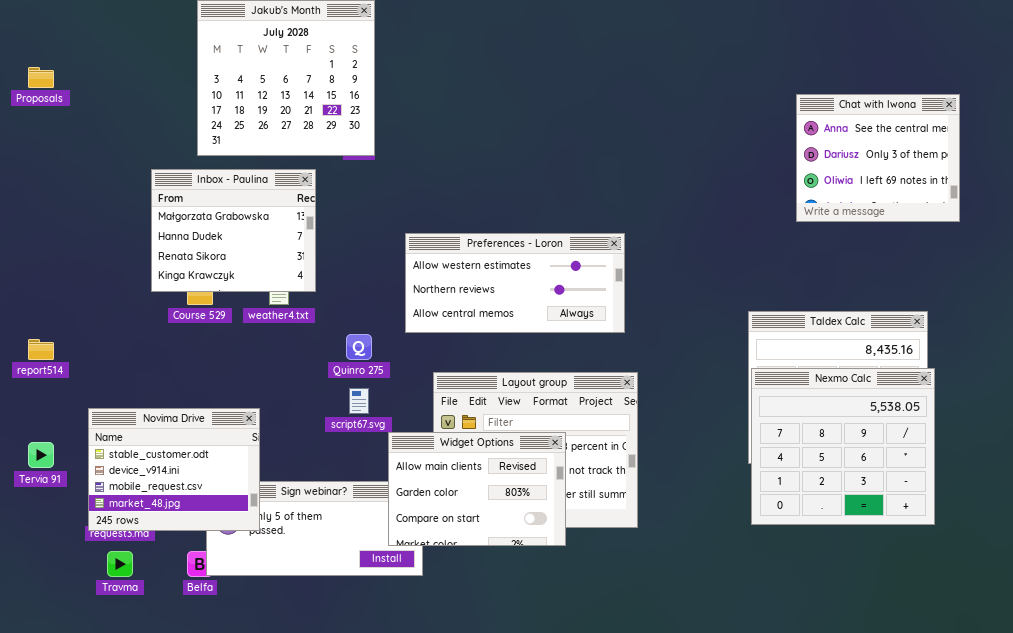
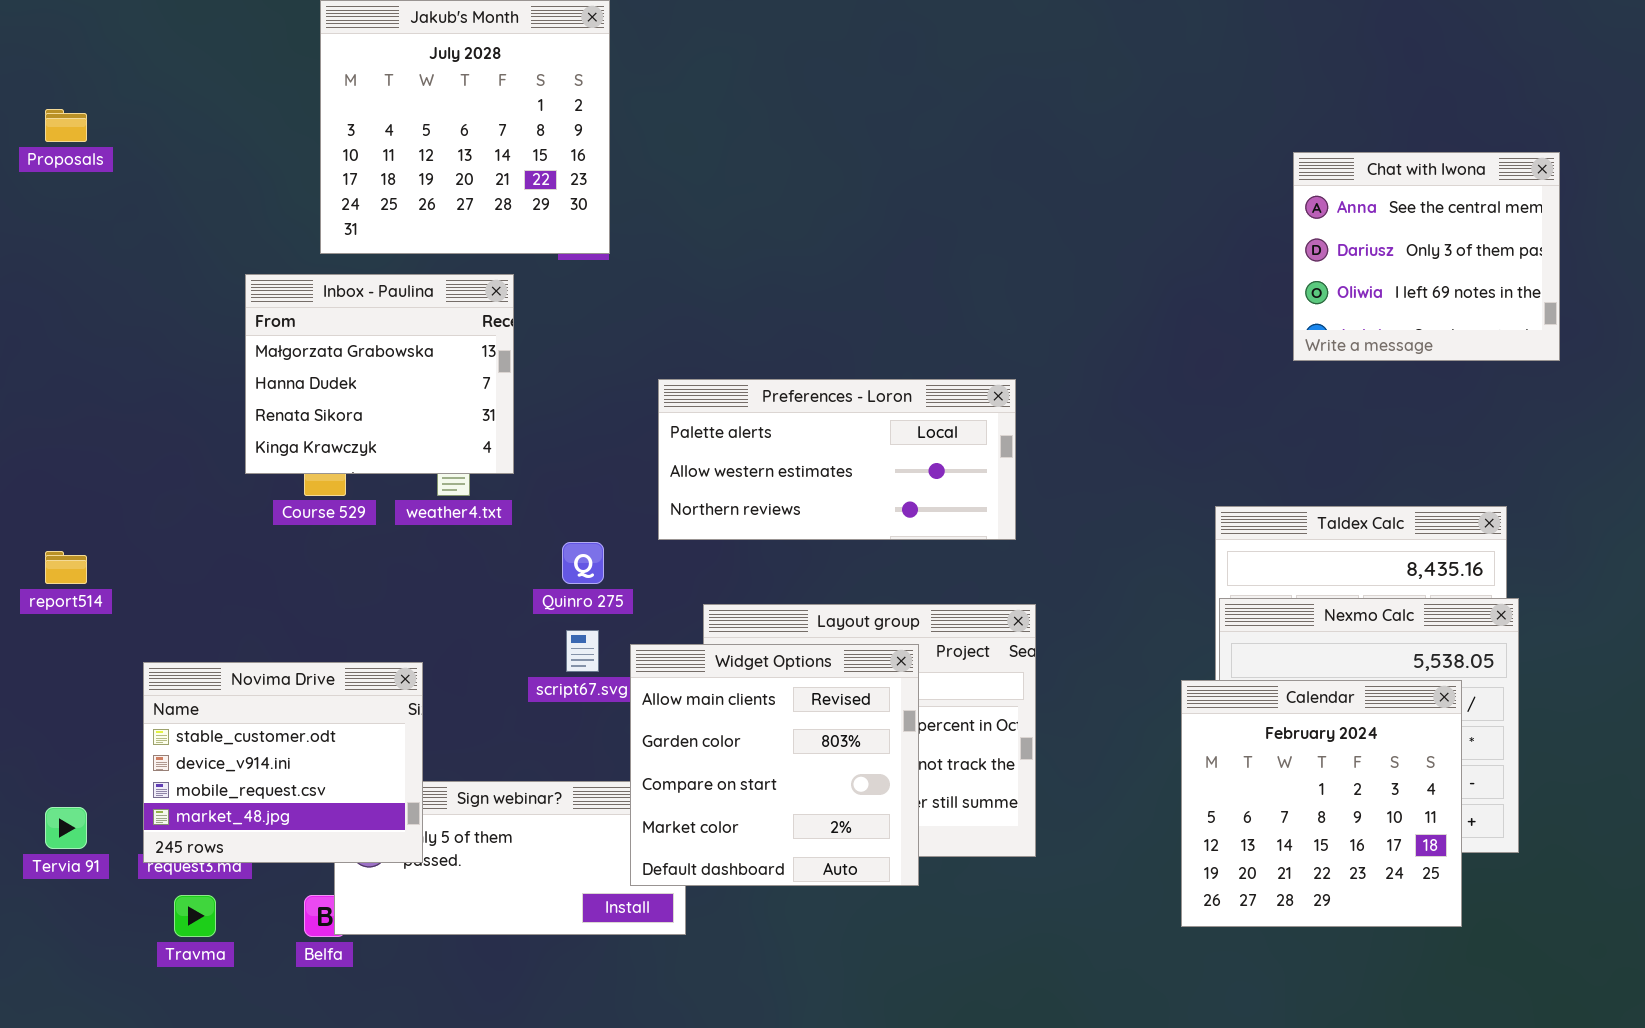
Preferences - Loron: [405,233,625,333] -> [658,379,1016,540], scrolled up 1 row
Calendar: none -> [1181,680,1462,927], opened
Widget Options: [388,432,566,546] -> [630,644,919,886], resized
Tervia 91: [28,442,54,468] -> [45,807,87,849], moved

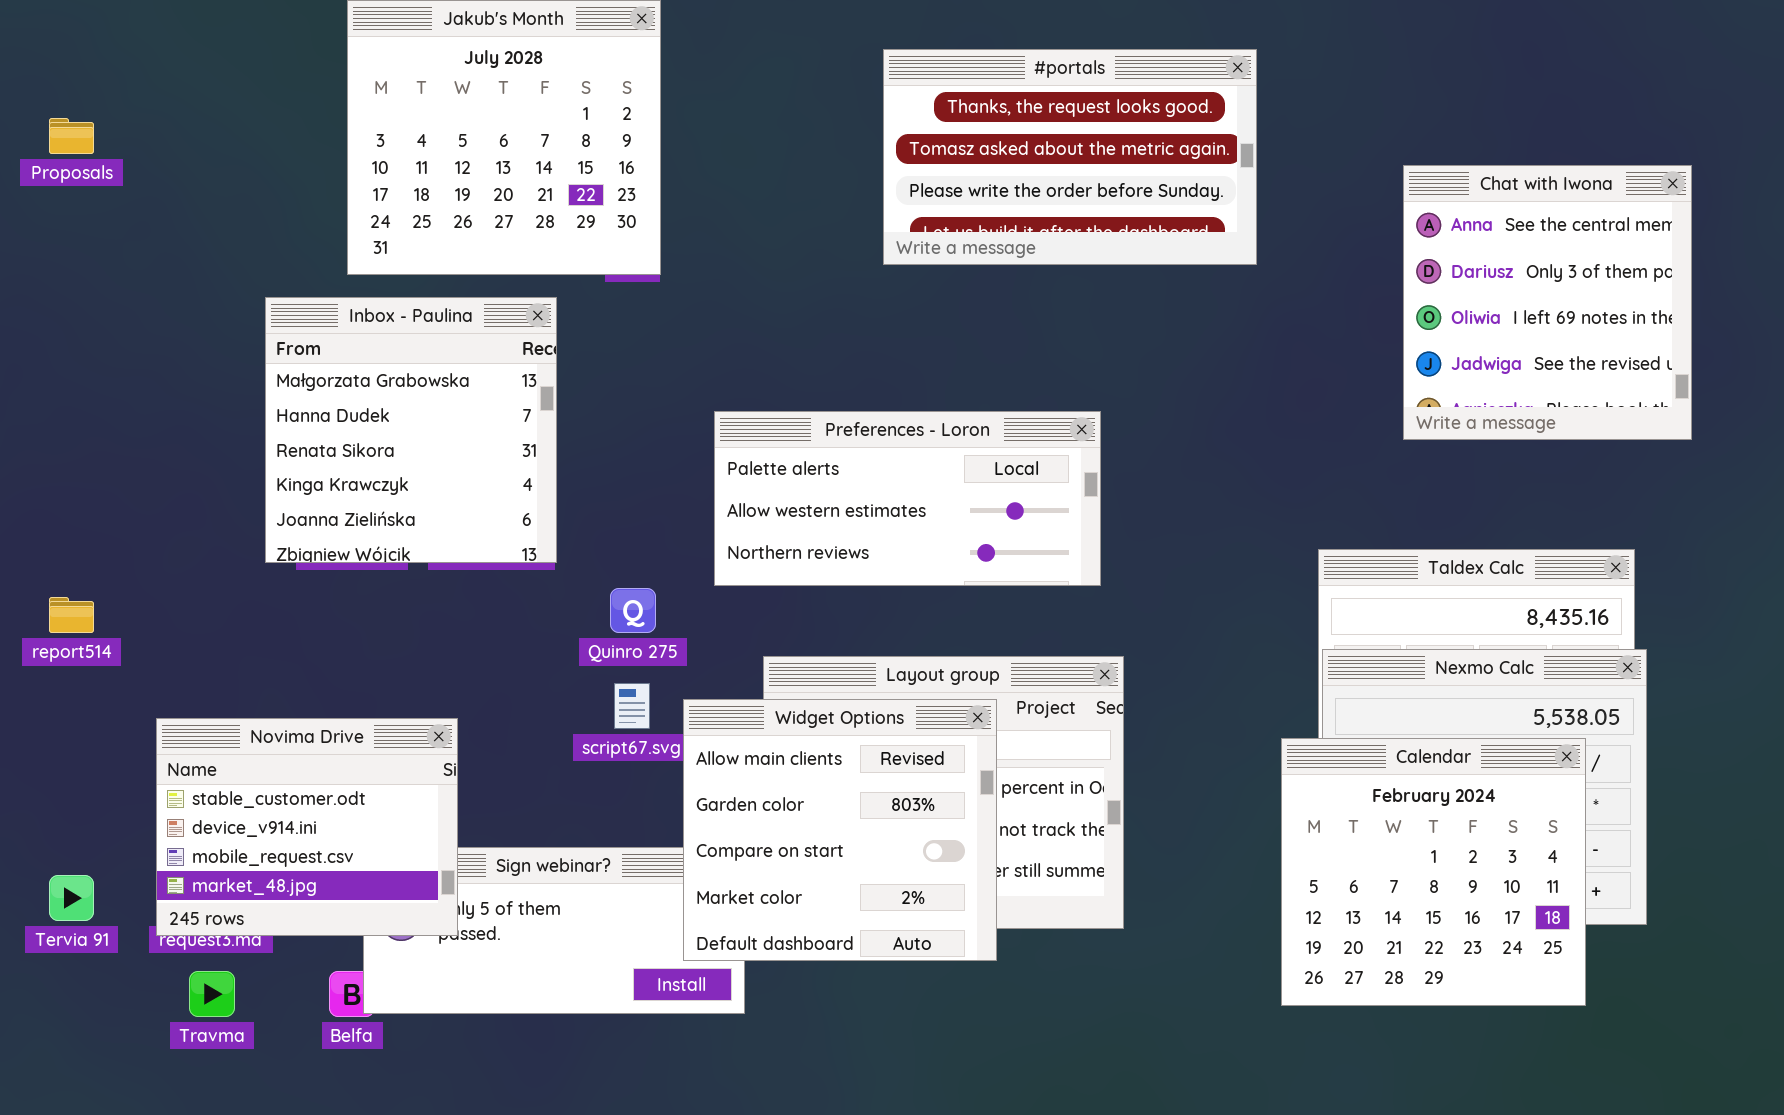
#portals: none -> [883,49,1257,265], opened
Chat with Iwona: [1293,152,1560,361] -> [1403,165,1692,440], resized
Inbox - Paulina: [245,274,514,474] -> [265,297,557,563], resized

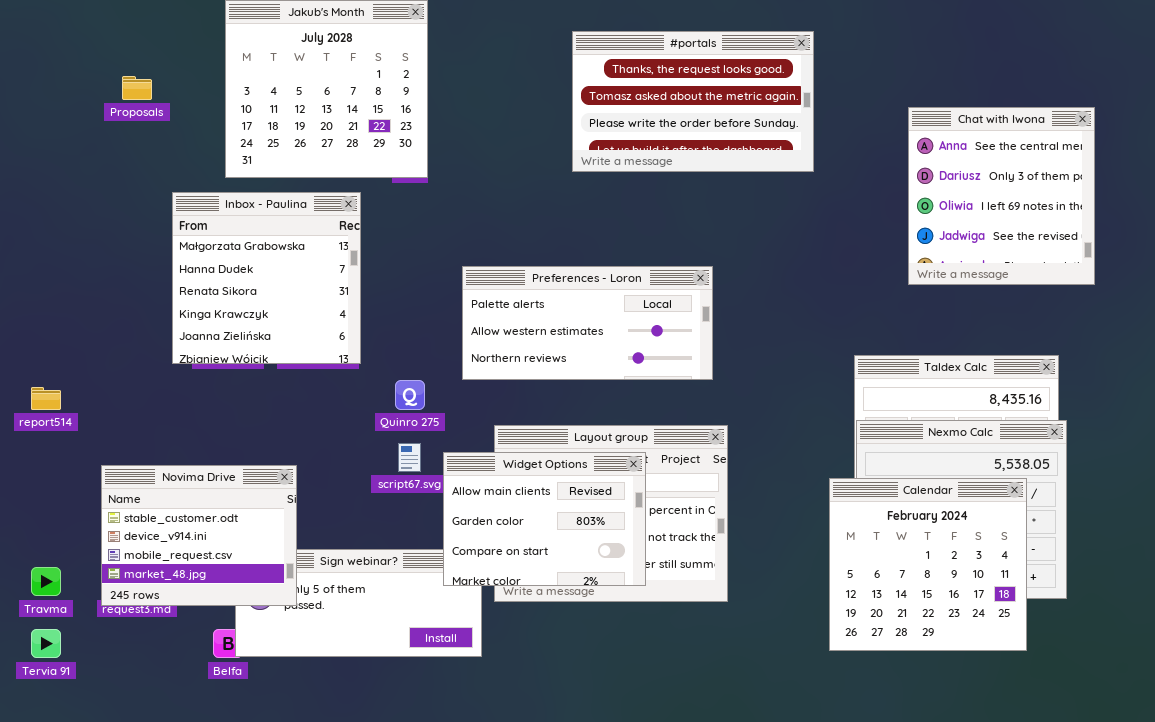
Proposals: [49,118,94,154] -> [122,76,152,100], moved
Widget Options: [683,699,997,961] -> [443,452,646,586], resized
Tervia 91: [49,875,94,921] -> [31,629,61,658], moved
Travma: [189,971,235,1017] -> [31,567,61,596], moved

